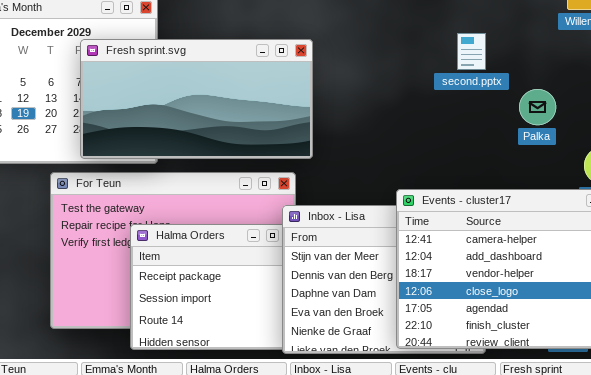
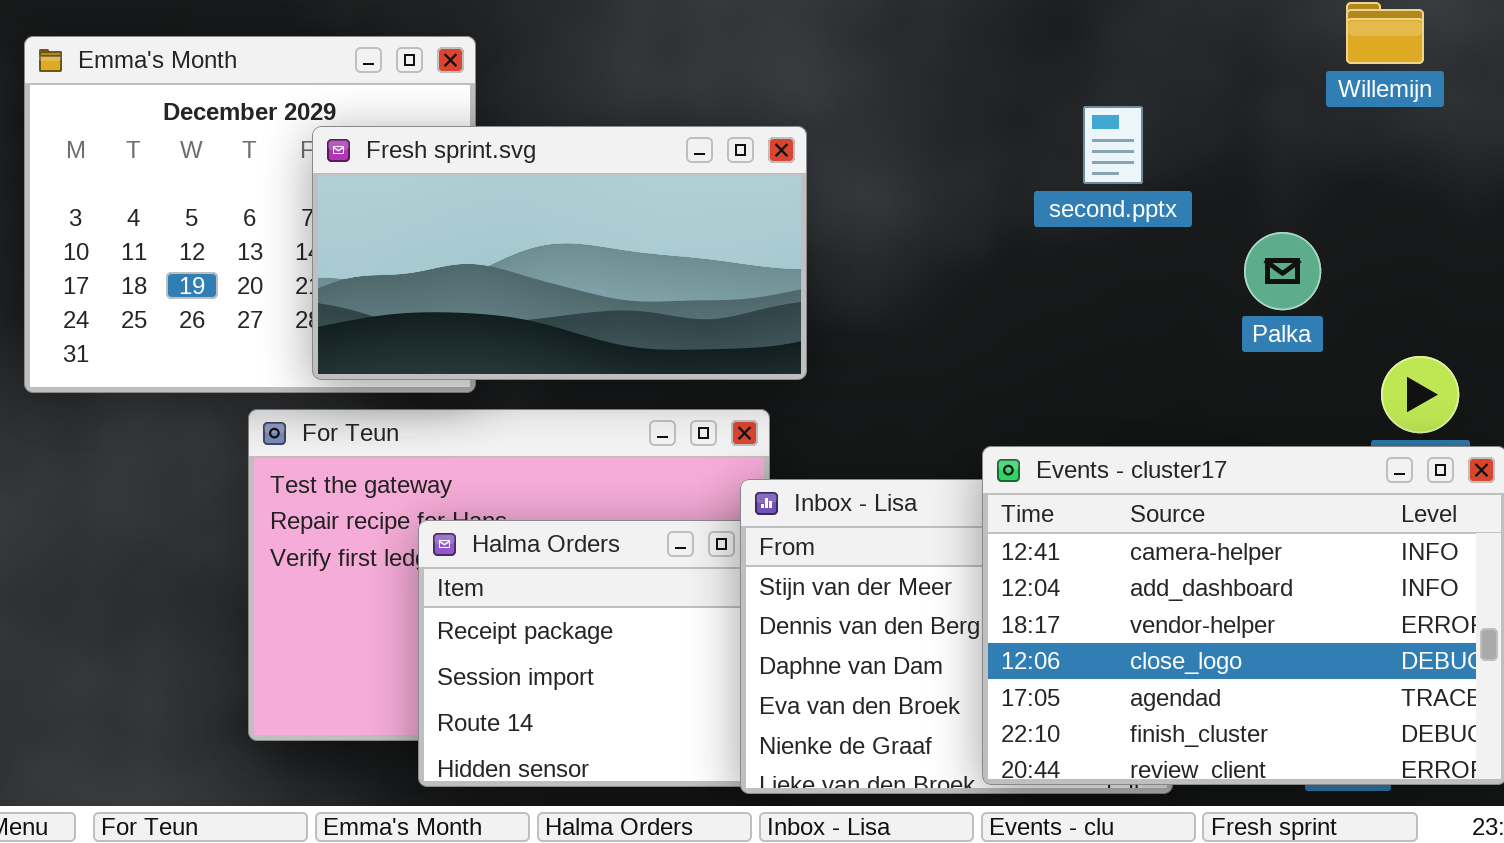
second.pptx: [457,33,486,70] -> [1083,106,1143,184], moved

